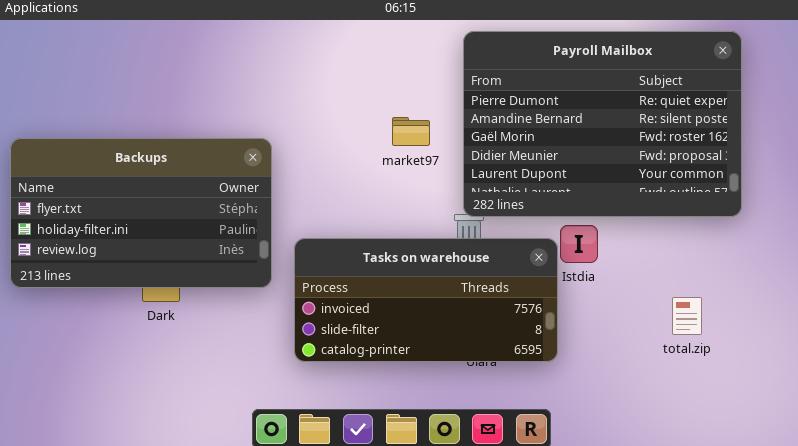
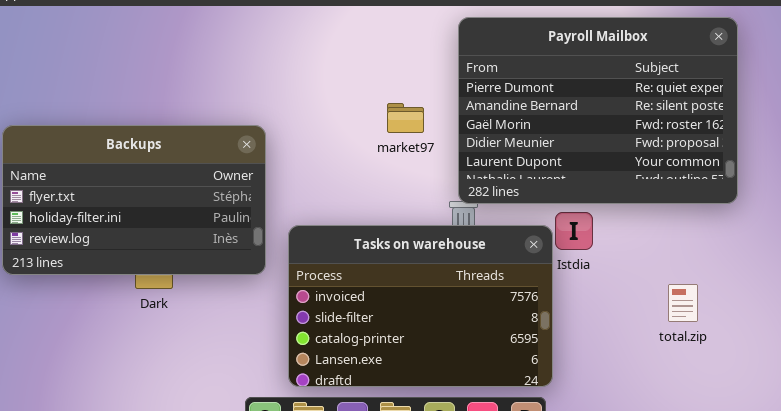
Tasks on warehouse: [294,238,558,362] -> [288,225,553,387], resized

